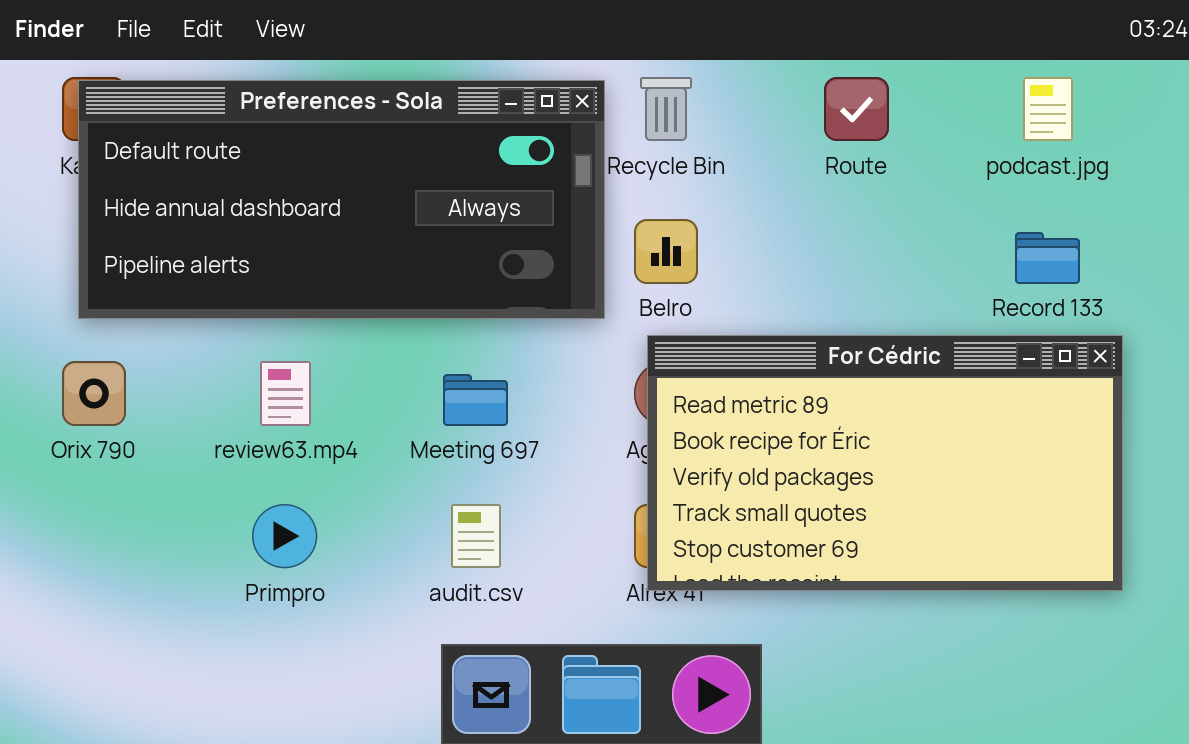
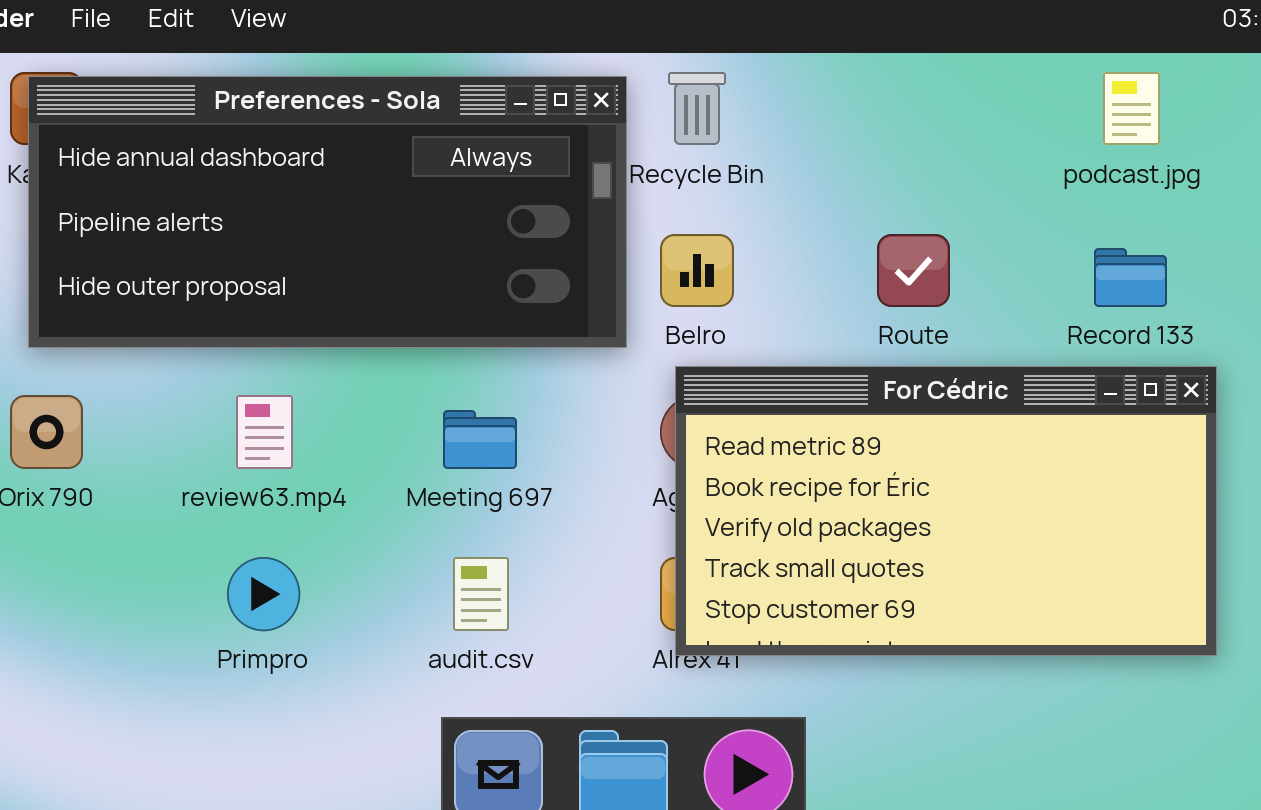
Route: [824,77,889,141] -> [877,234,950,307], moved
Preferences - Sola: [78,80,605,319] -> [28,76,627,348], scrolled down 1 row

